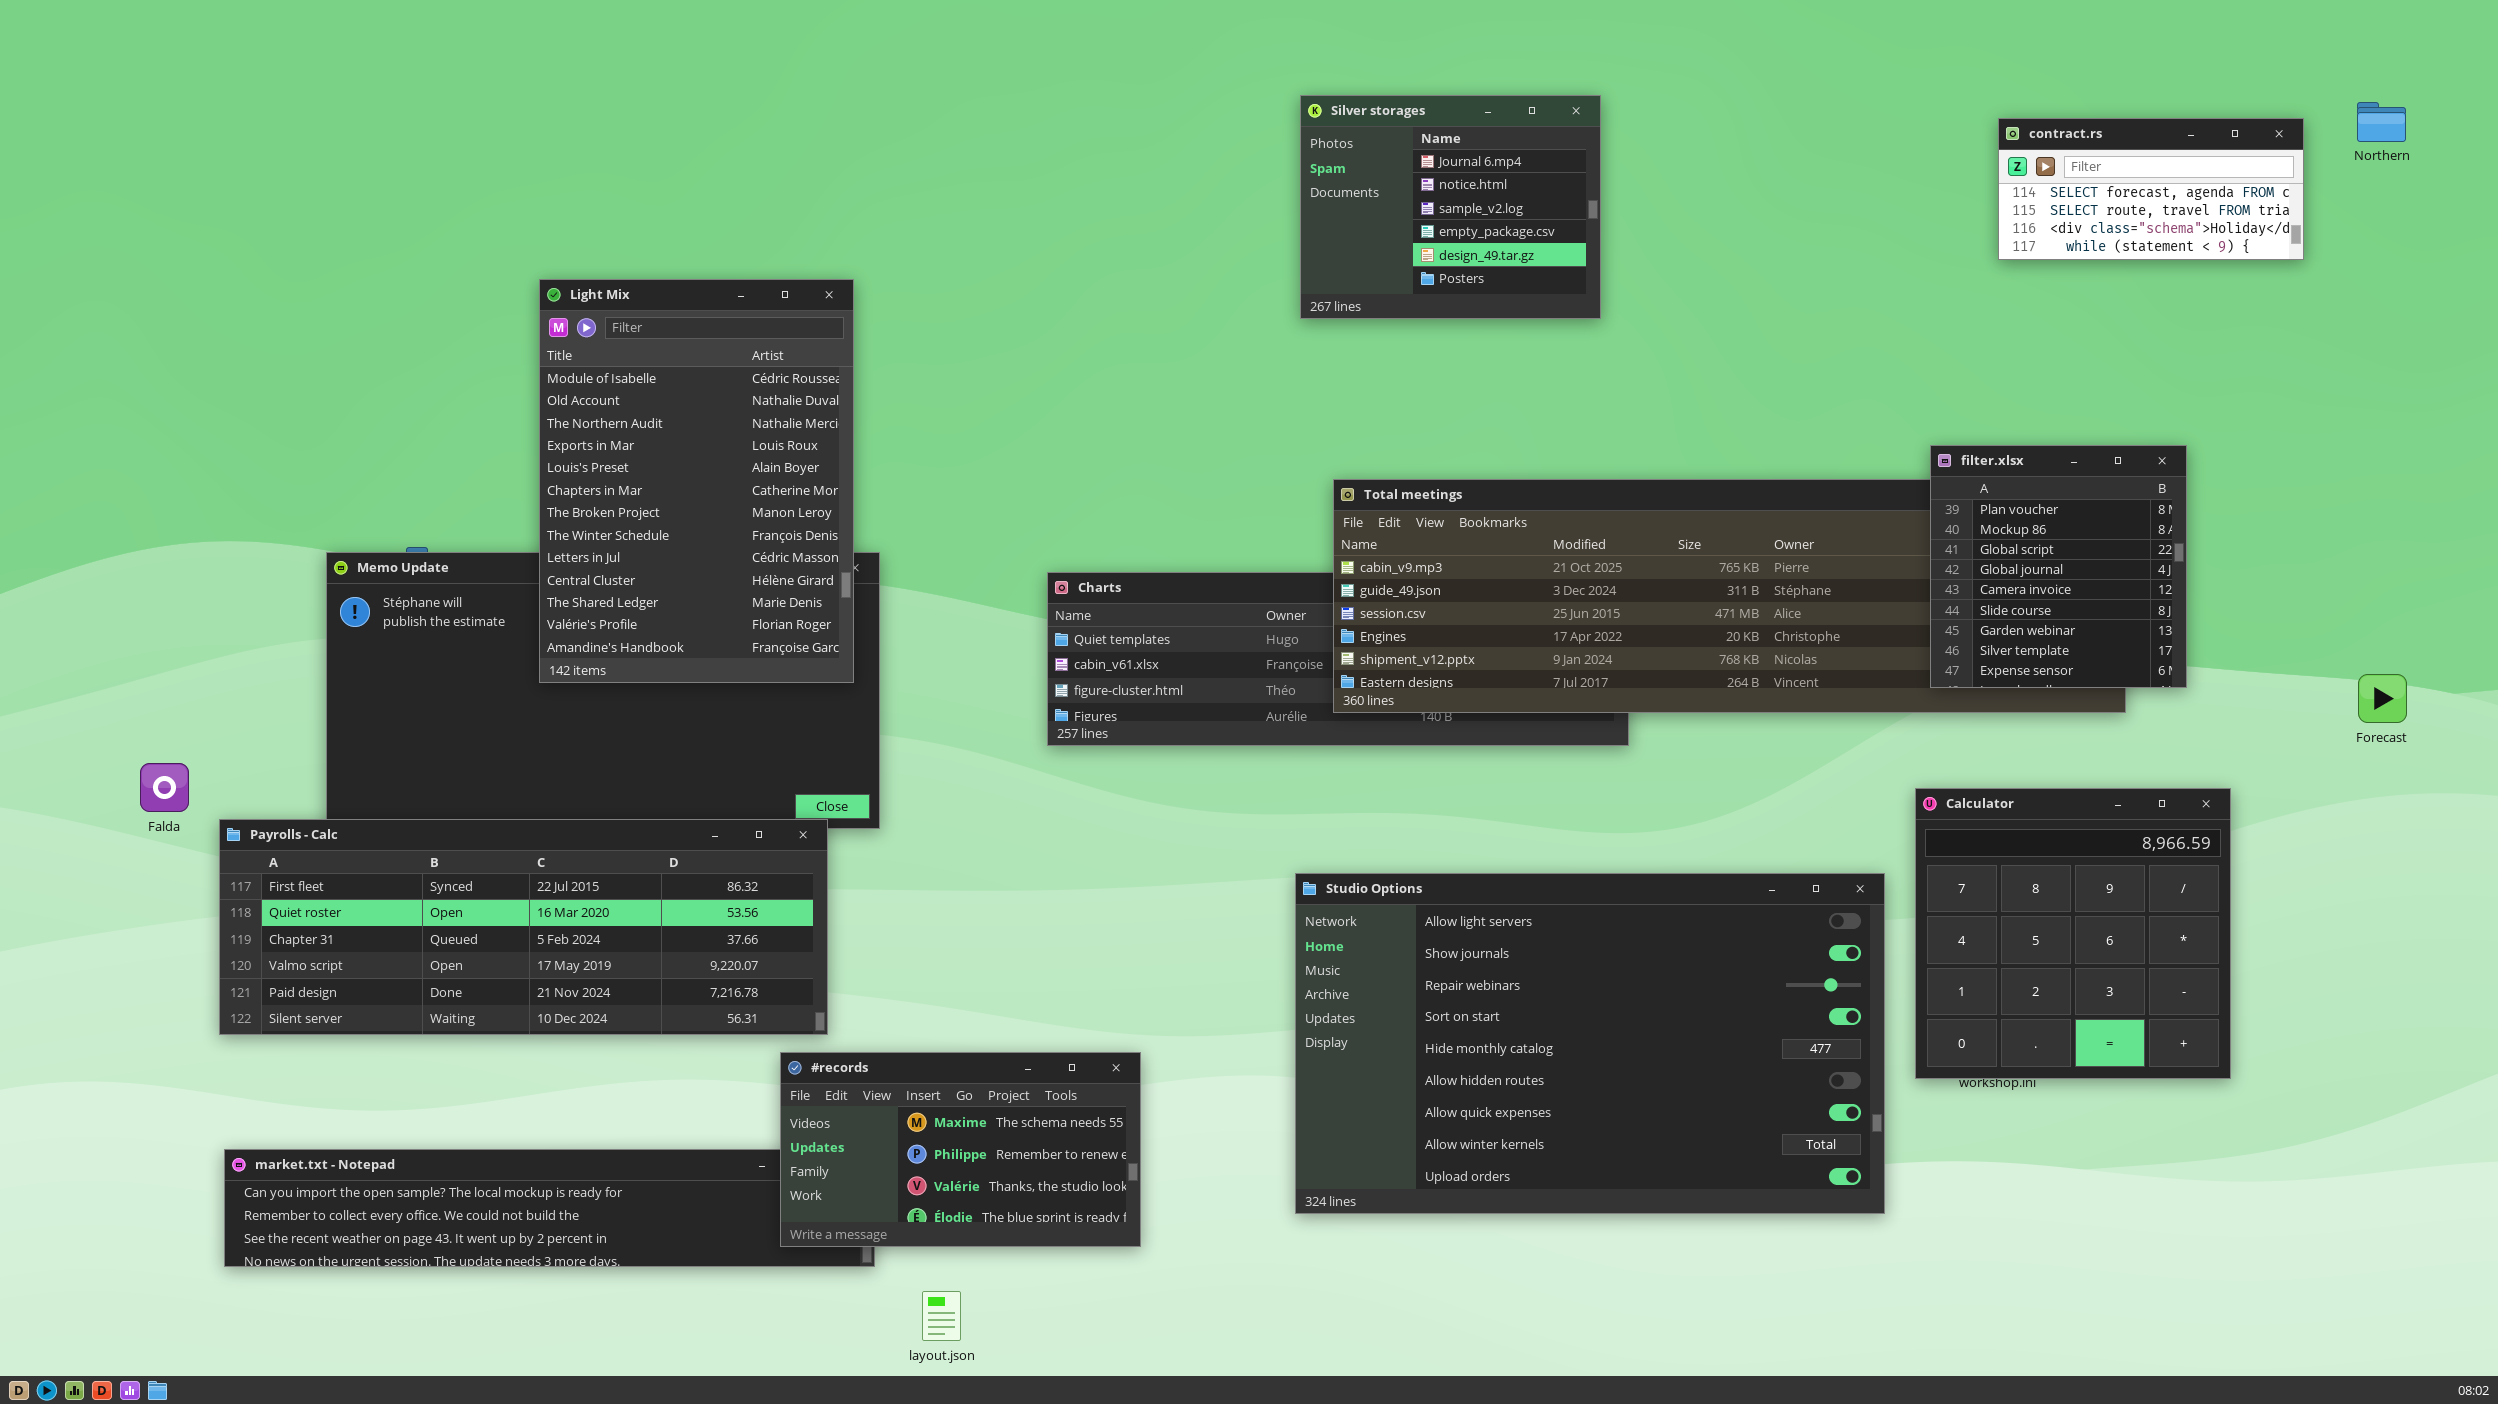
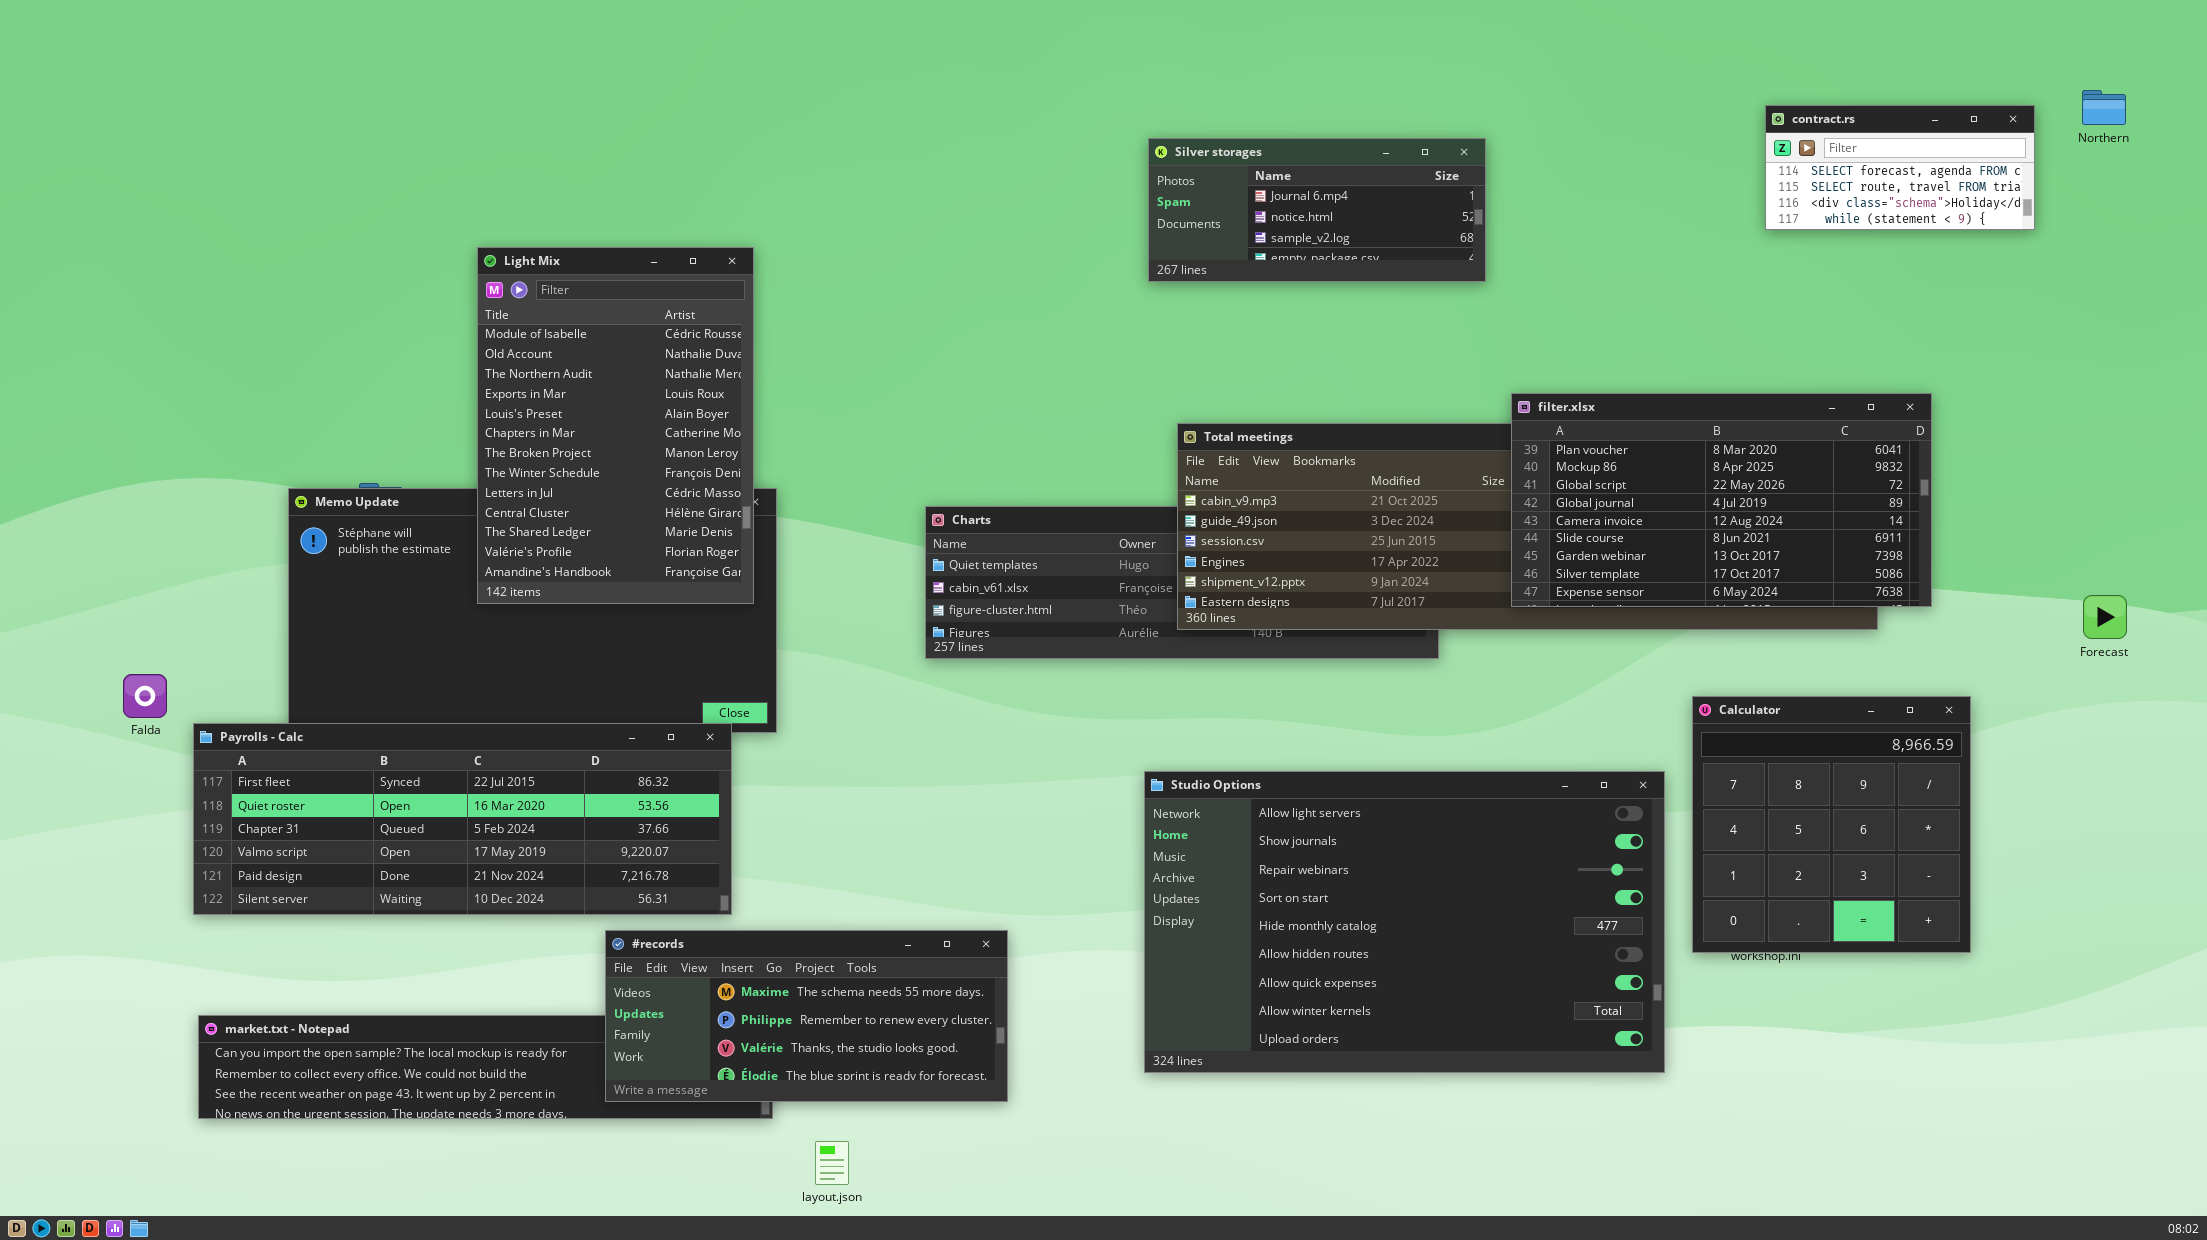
Silver storages: [1300,95,1601,319] -> [1148,138,1486,282], resized
filter.xlsx: [1930,445,2187,688] -> [1511,393,1932,607], resized
#records: [780,1052,1141,1247] -> [605,930,1008,1102], resized

